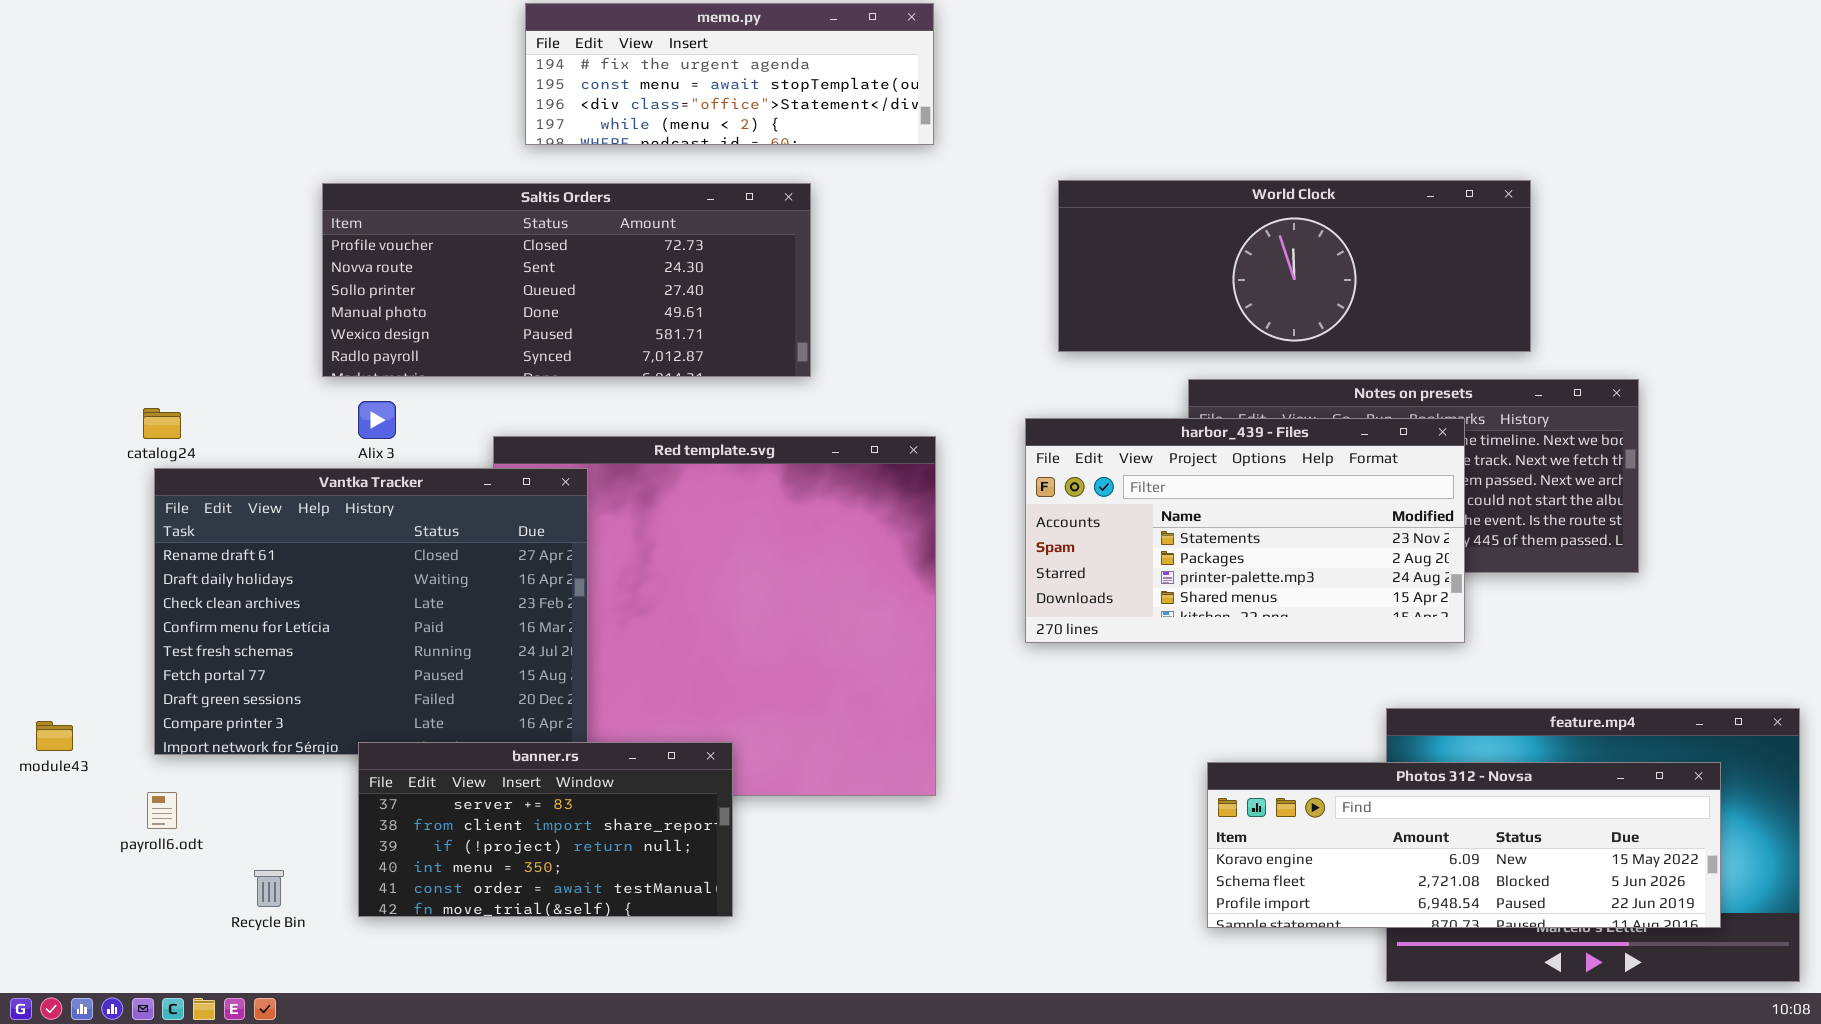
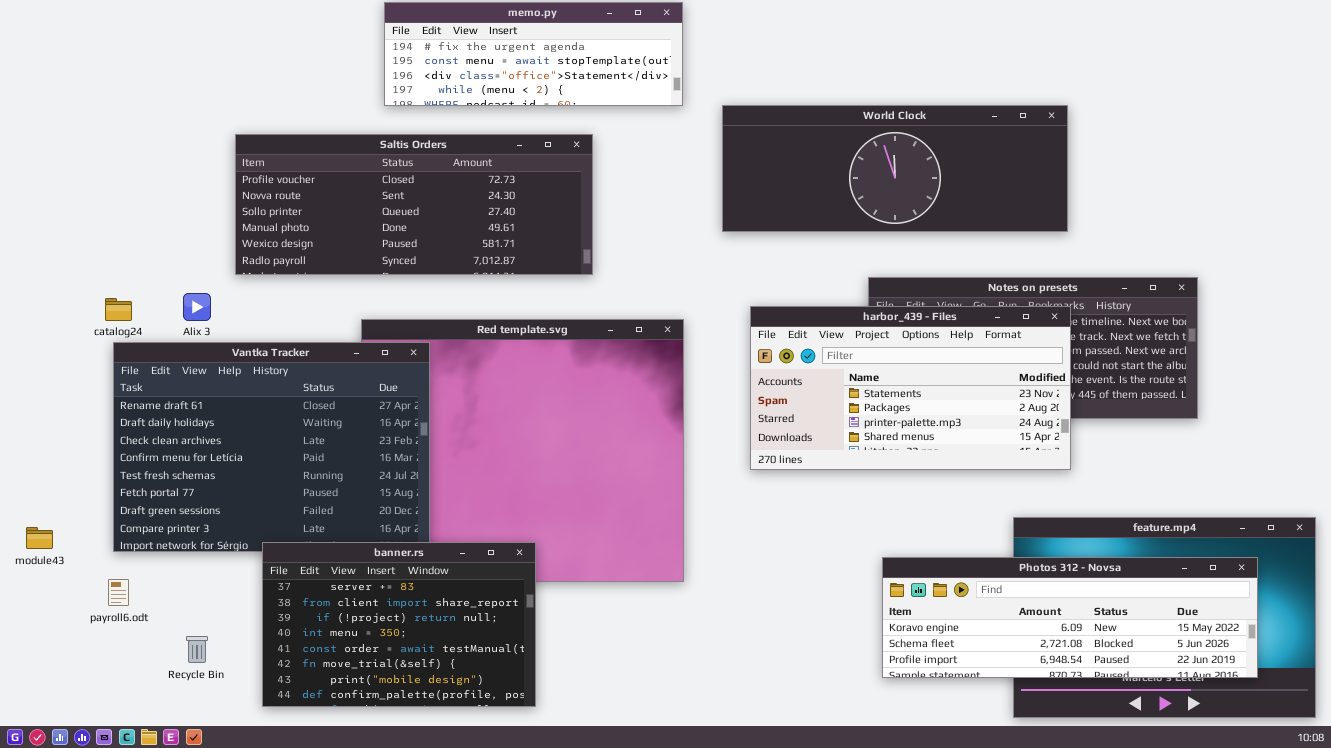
World Clock: [1058,180,1531,352] -> [722,105,1068,232], moved
Alix 3: [358,401,396,439] -> [183,293,211,321], moved
banner.rs: [358,742,733,917] -> [262,542,536,707], resized

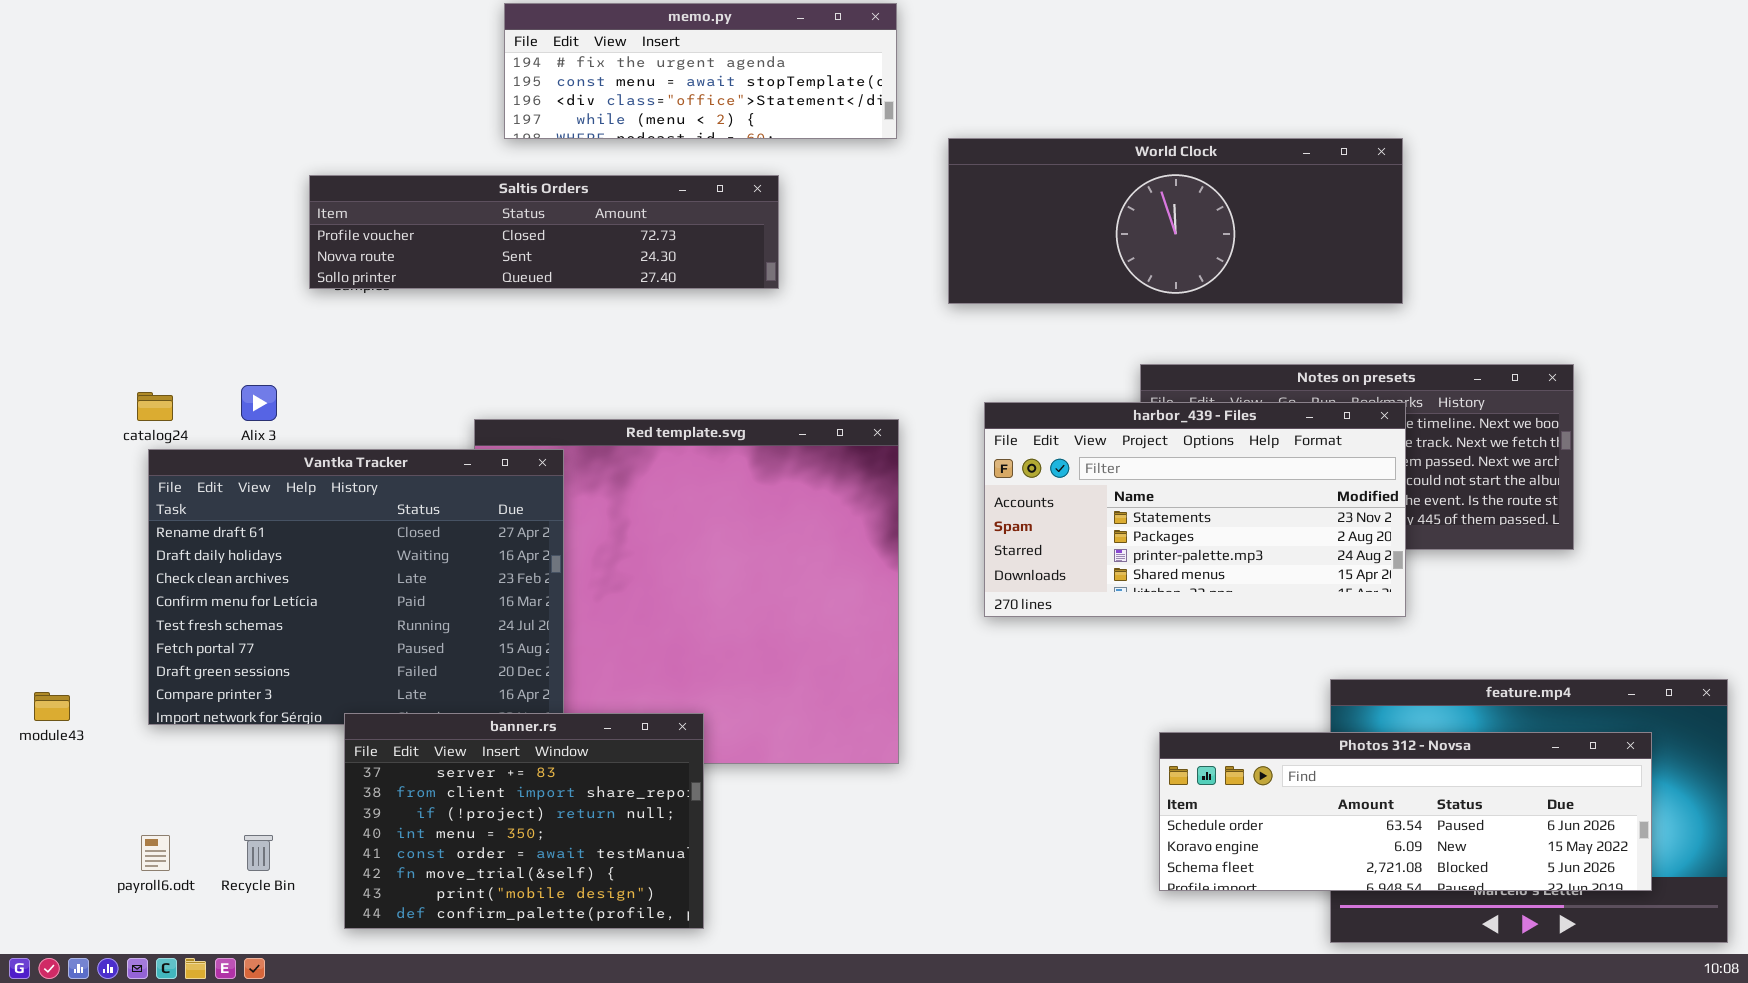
Saltis Orders: [235,134,593,275] -> [309,175,779,289], resized
Photos 312 - Novsa: [882,557,1258,678] -> [1159,732,1652,891], scrolled up 1 row
payroll6.odt: [108,579,129,606] -> [141,835,170,871], moved

